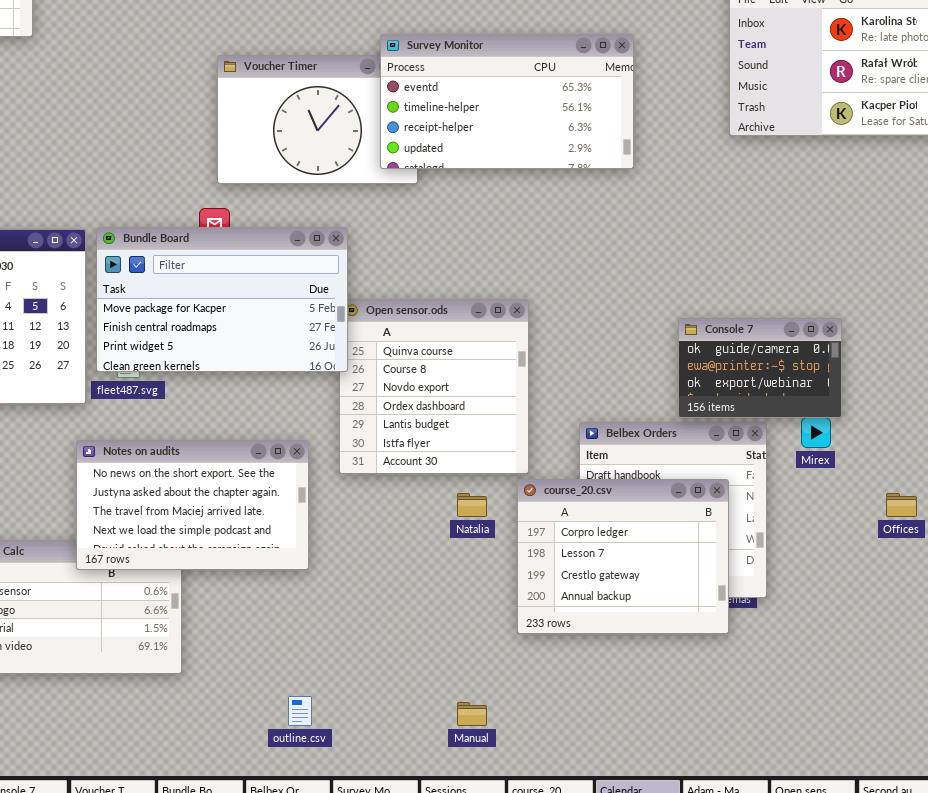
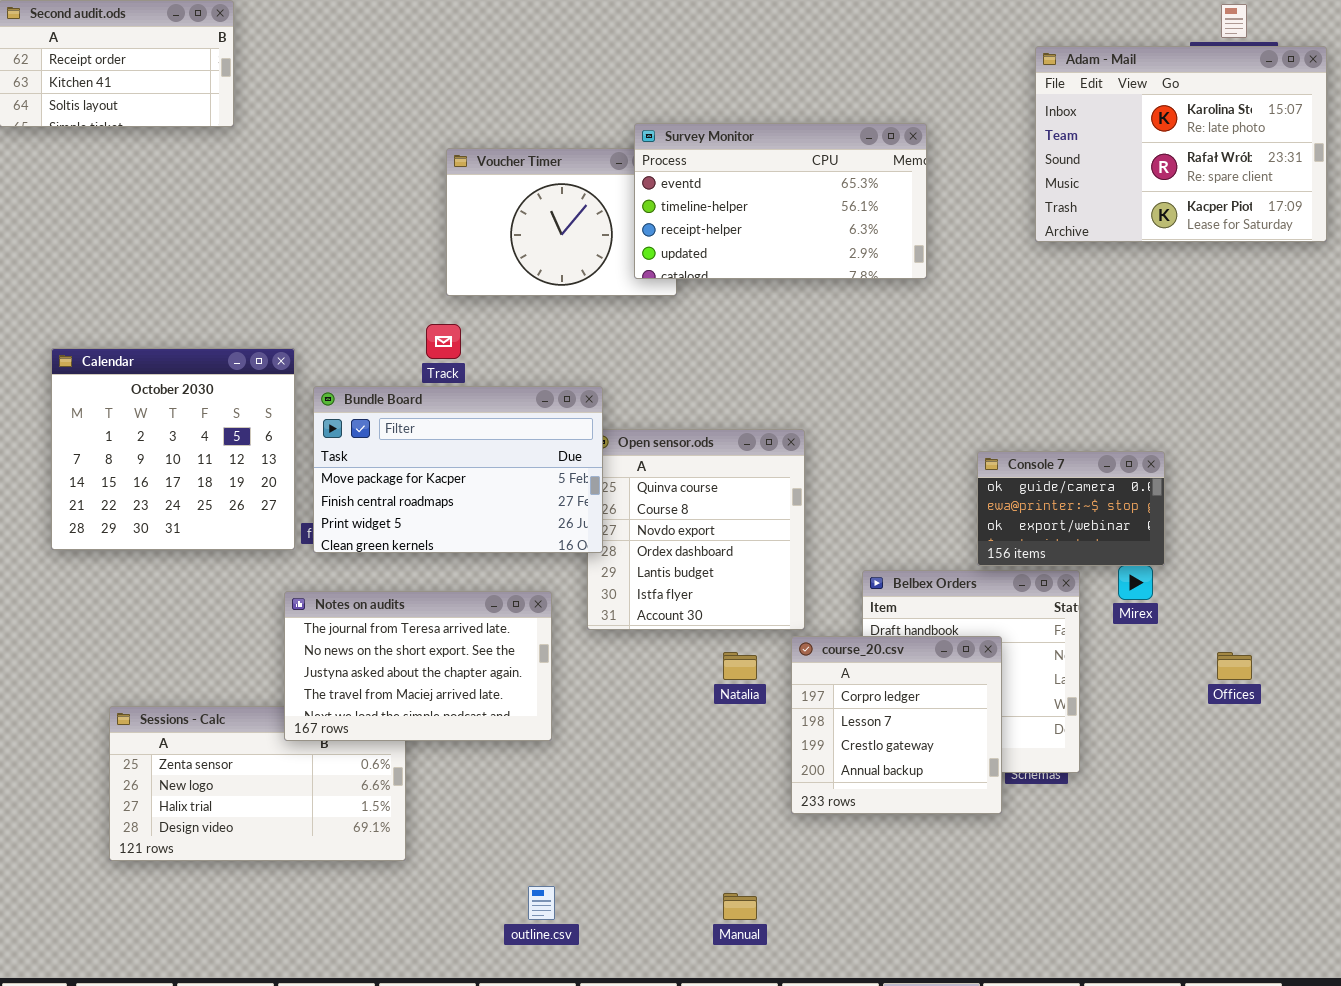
Bundle Board: [96,227,348,372] -> [313,386,603,553], moved
Notes on audits: [76,440,309,570] -> [284,591,552,741], scrolled up 1 row
course_20.csv: [517,479,729,634] -> [791,636,1002,814], resized

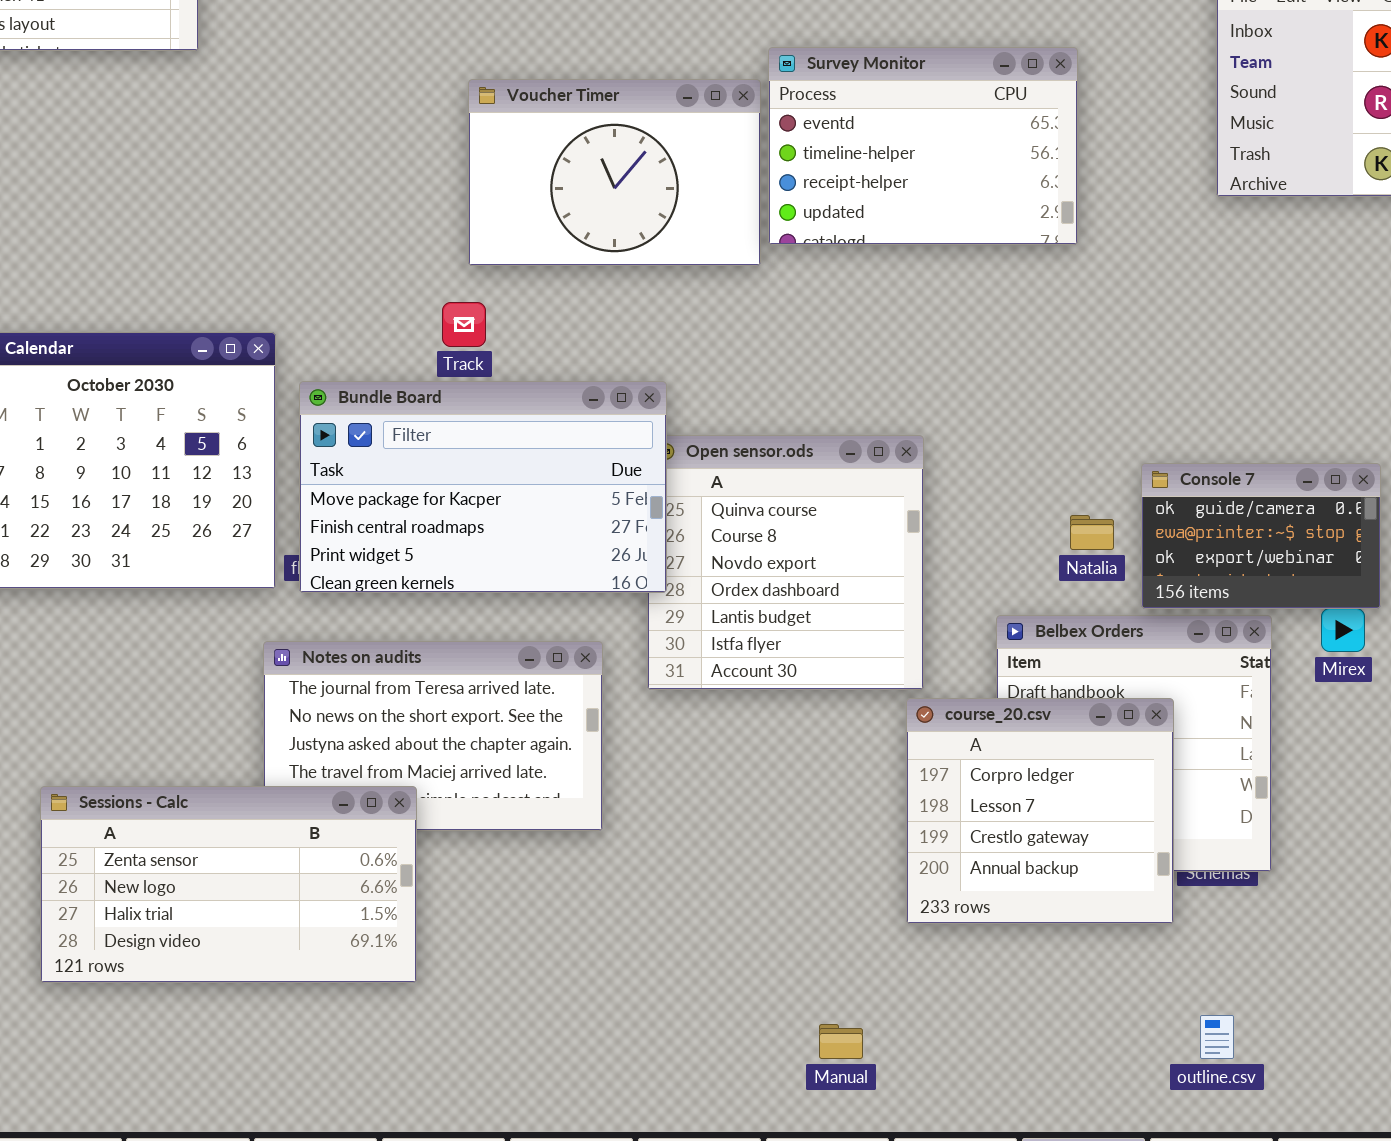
Survey Monitor: [634,123,927,279] -> [768,47,1078,245], resized
Natalia: [723,652,757,680] -> [1070,515,1114,550], moved
Sessions - Calc: [109,706,406,861] -> [40,786,417,983], raised
outline.csv: [528,886,555,920] -> [1200,1015,1234,1059], moved

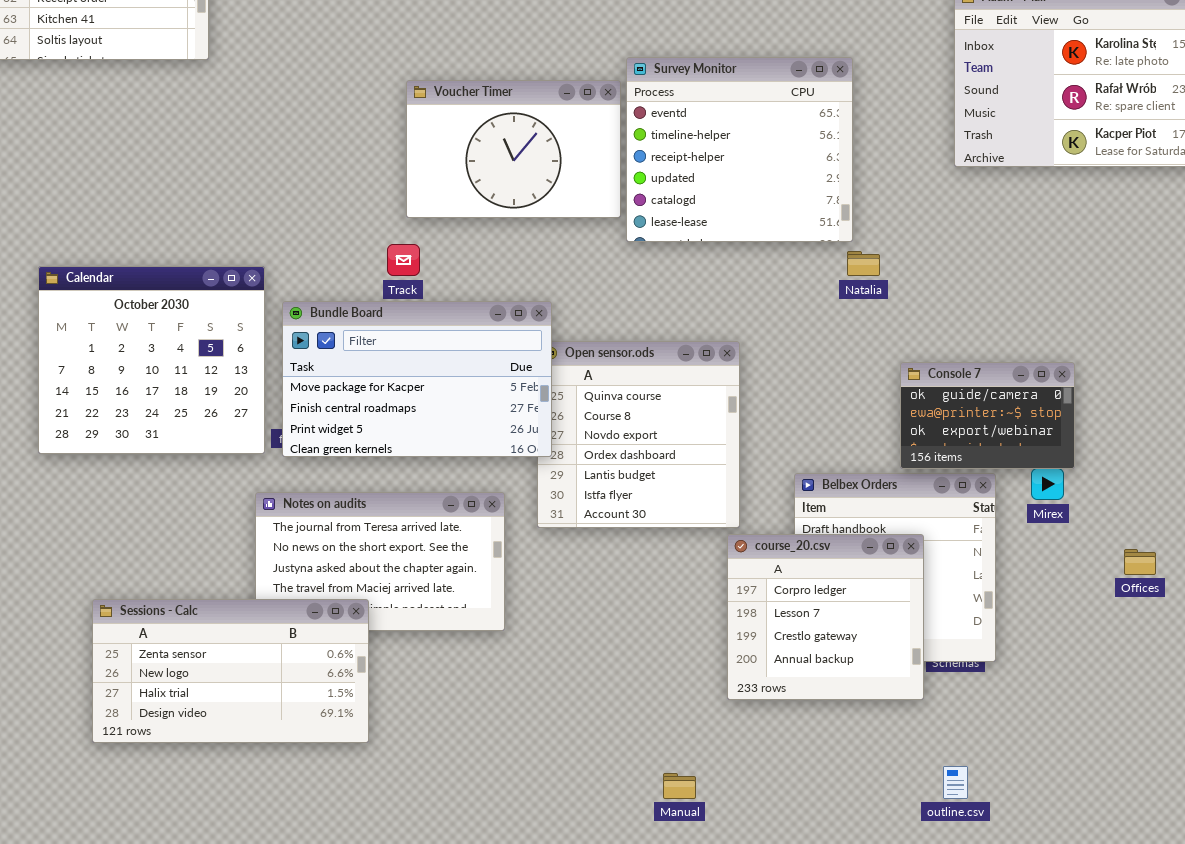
Survey Monitor: [768,47,1078,245] -> [626,57,853,242], resized
Natalia: [1070,515,1114,550] -> [847,251,880,276], moved

